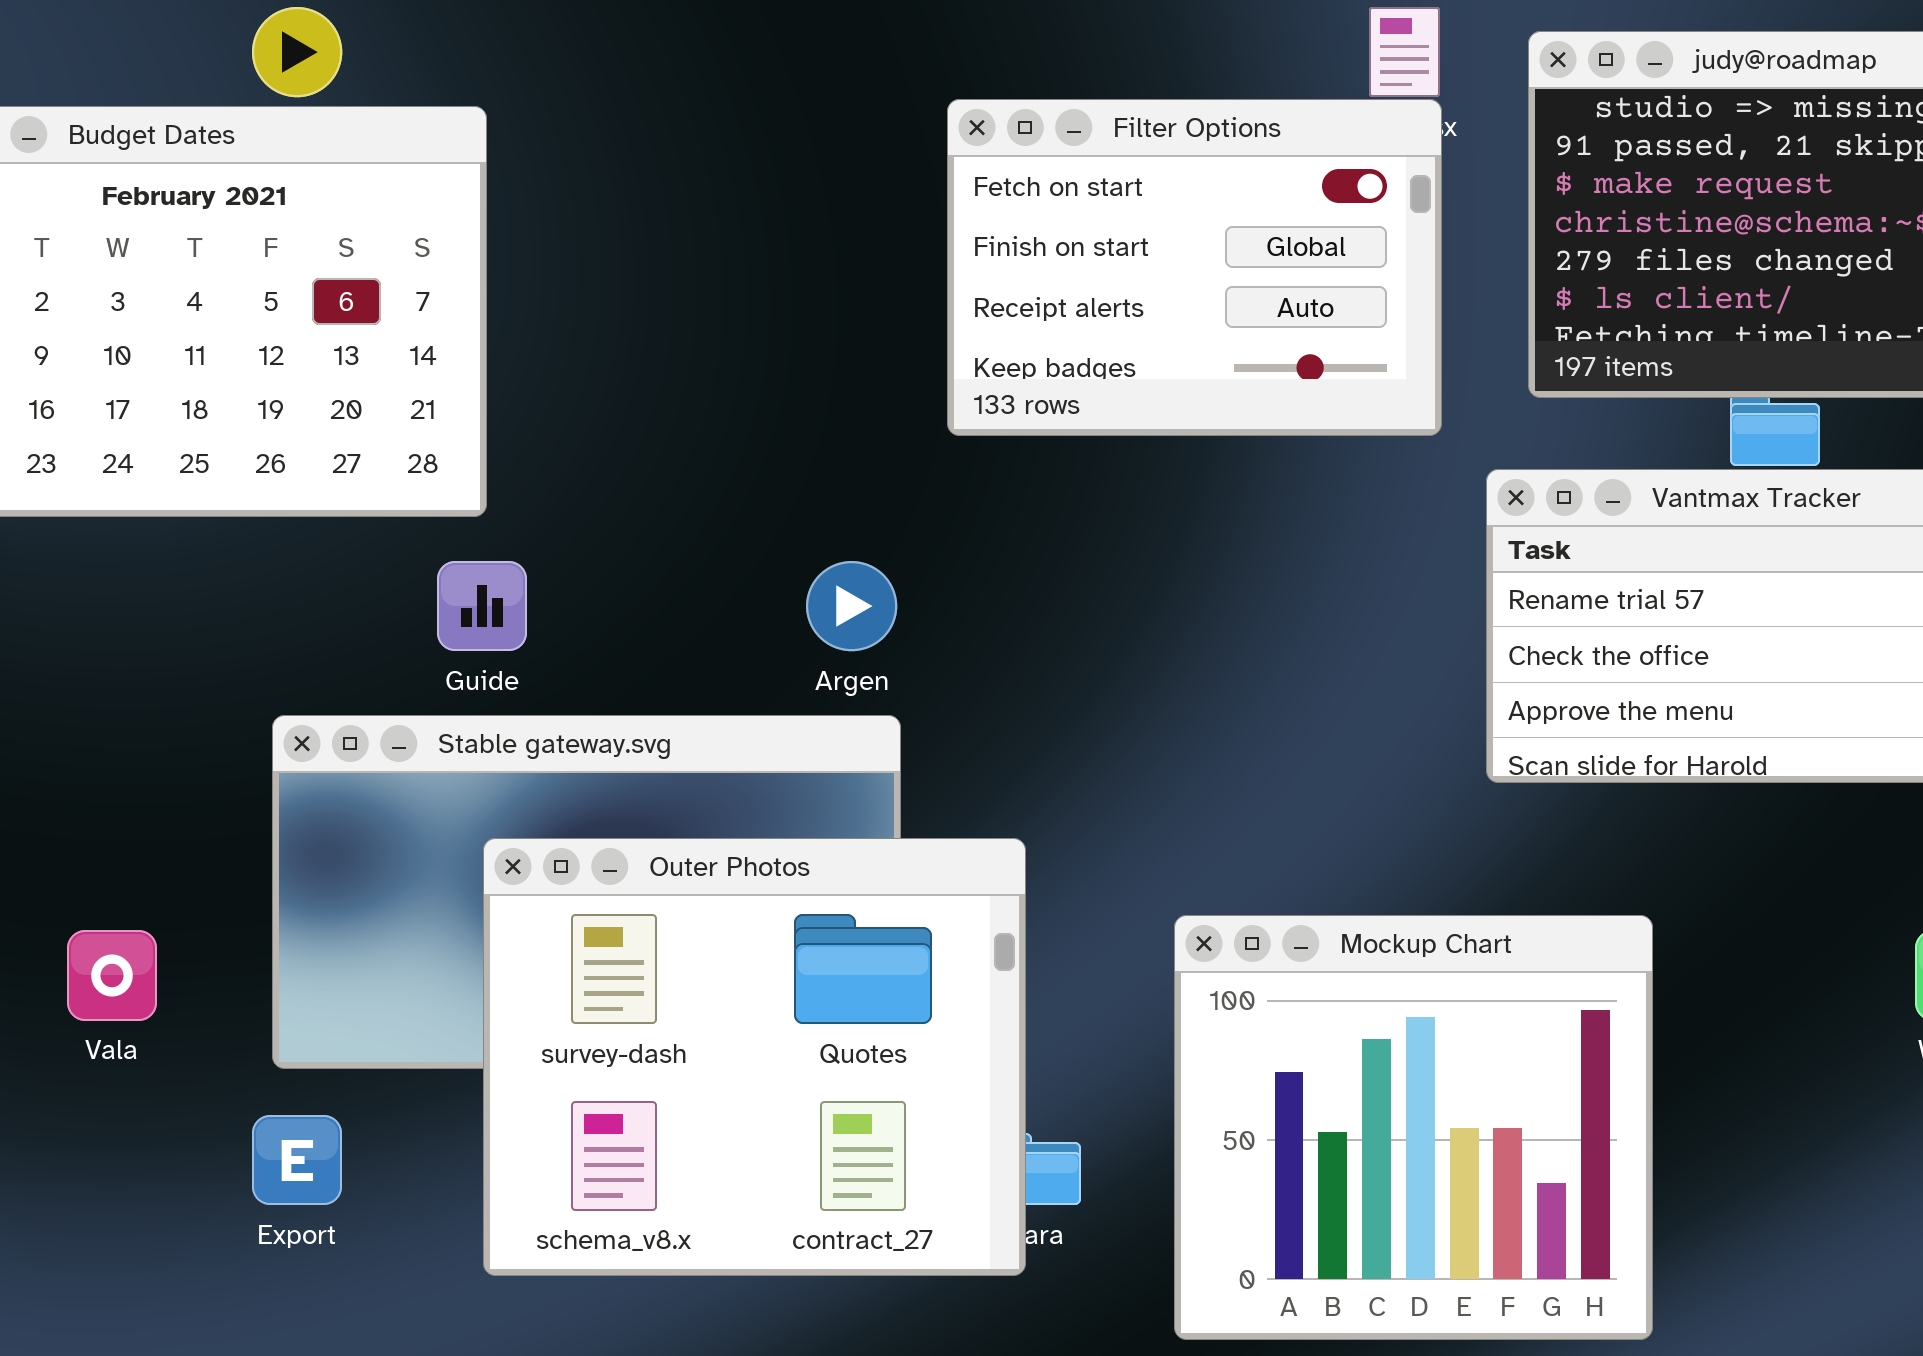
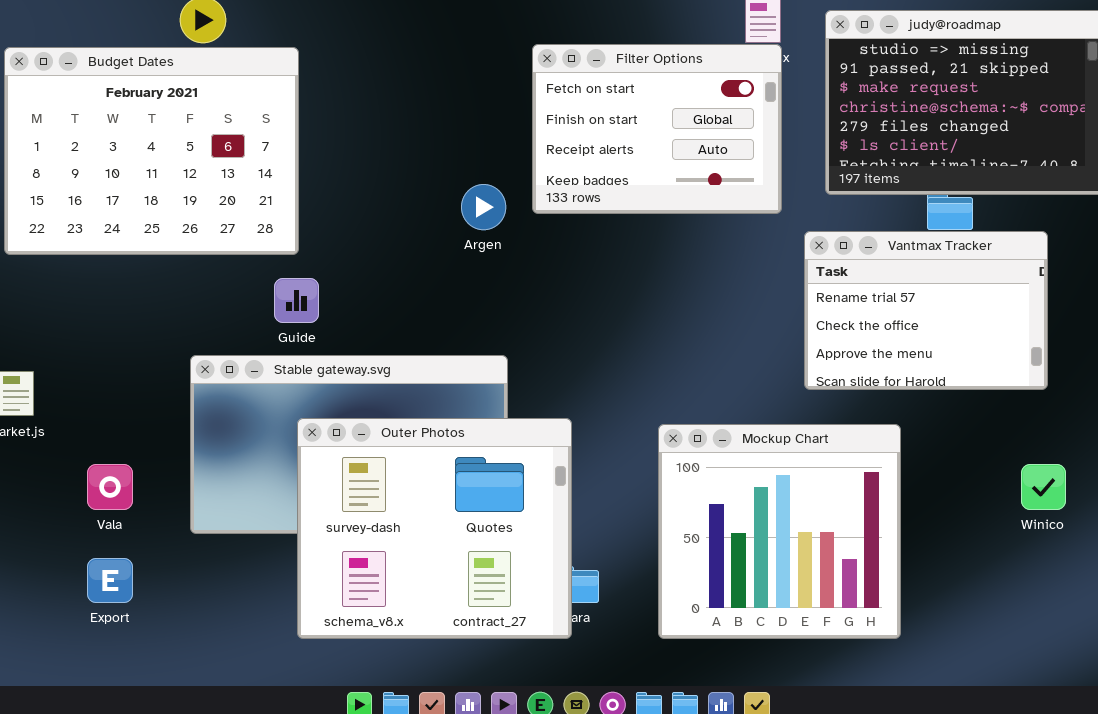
Argen: [806,561,897,651] -> [461,184,506,230], moved
Mockup Chart: [1174,915,1653,1340] -> [658,424,901,639], moved
Export: [252,1115,342,1205] -> [87,558,133,603], moved

